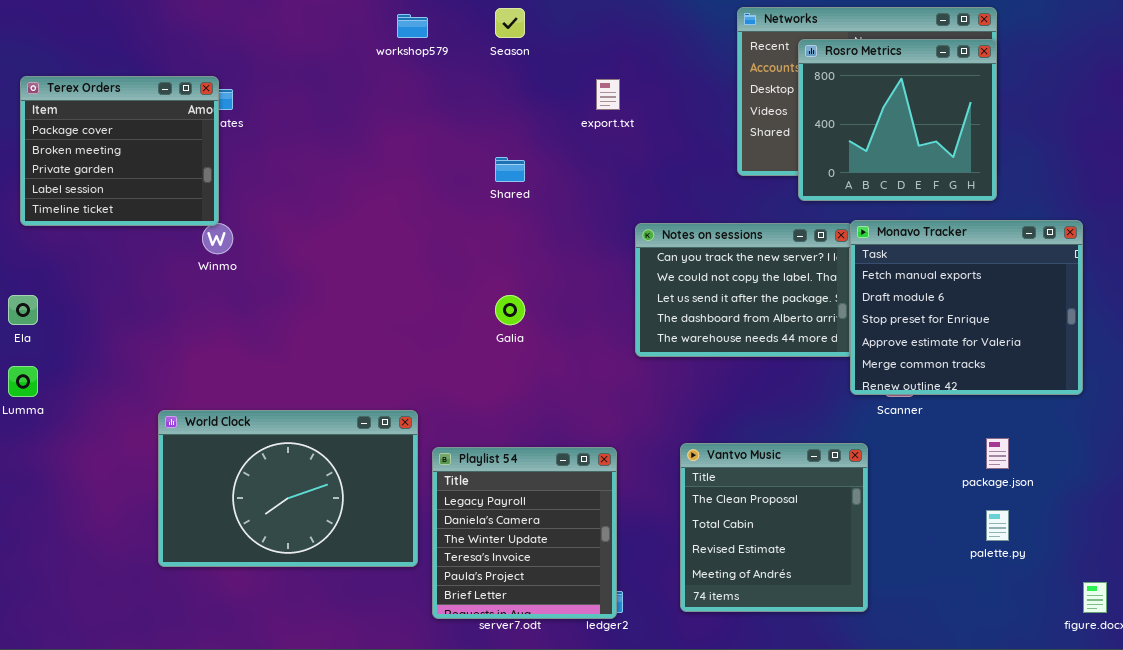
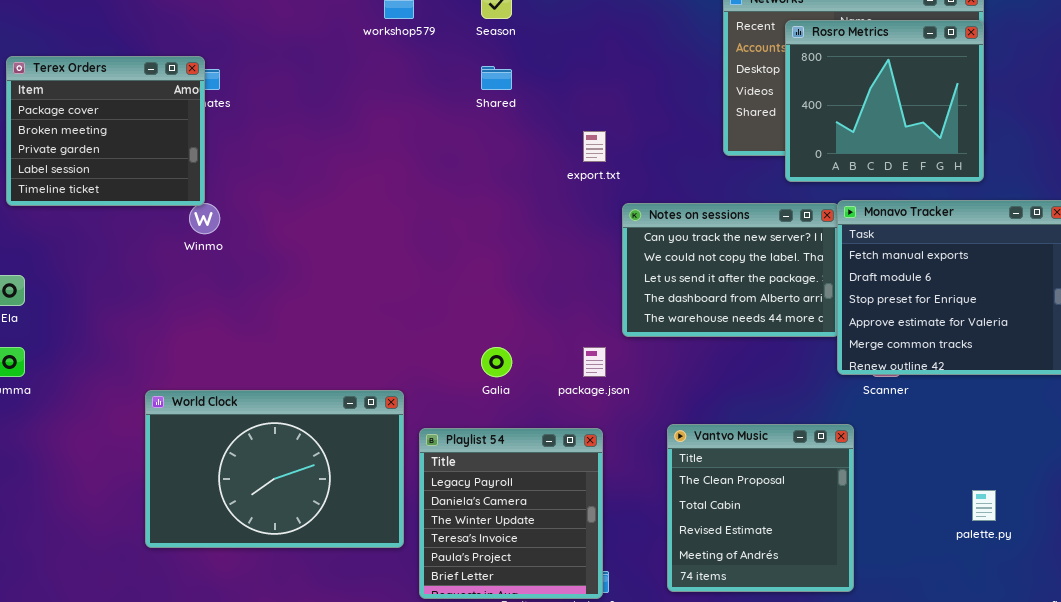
export.txt: [596,79,620,110] -> [583,131,606,162], moved
Shared: [495,157,525,182] -> [481,66,512,90], moved
Galia: [495,295,525,325] -> [481,347,512,377], moved
package.json: [986,438,1009,469] -> [583,347,606,377], moved

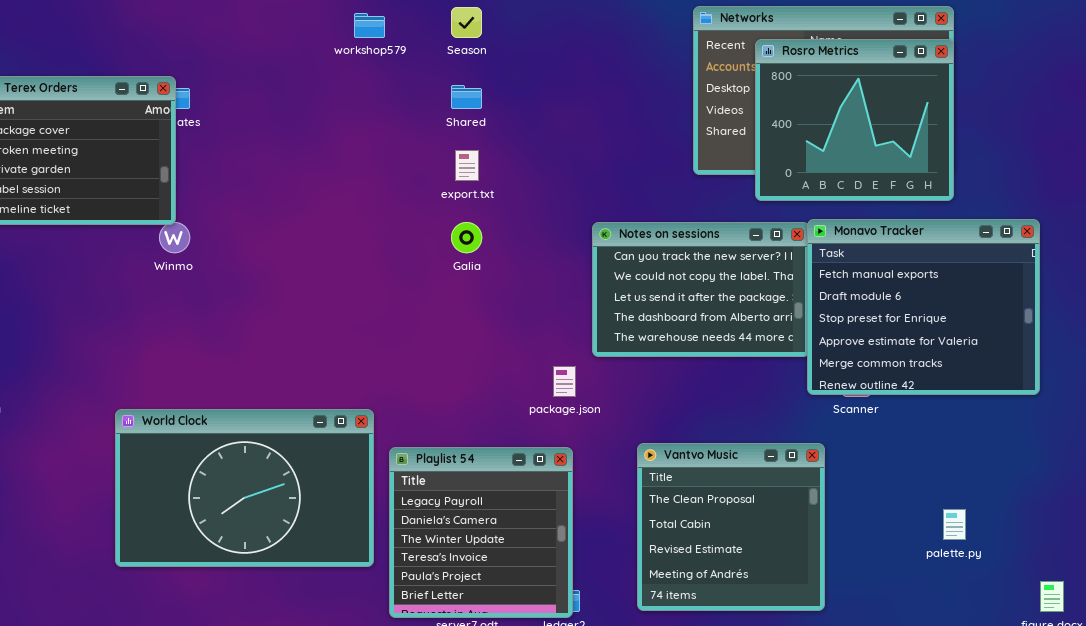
export.txt: [583,131,606,162] -> [455,150,479,181], moved
Galia: [481,347,512,377] -> [451,222,482,253], moved

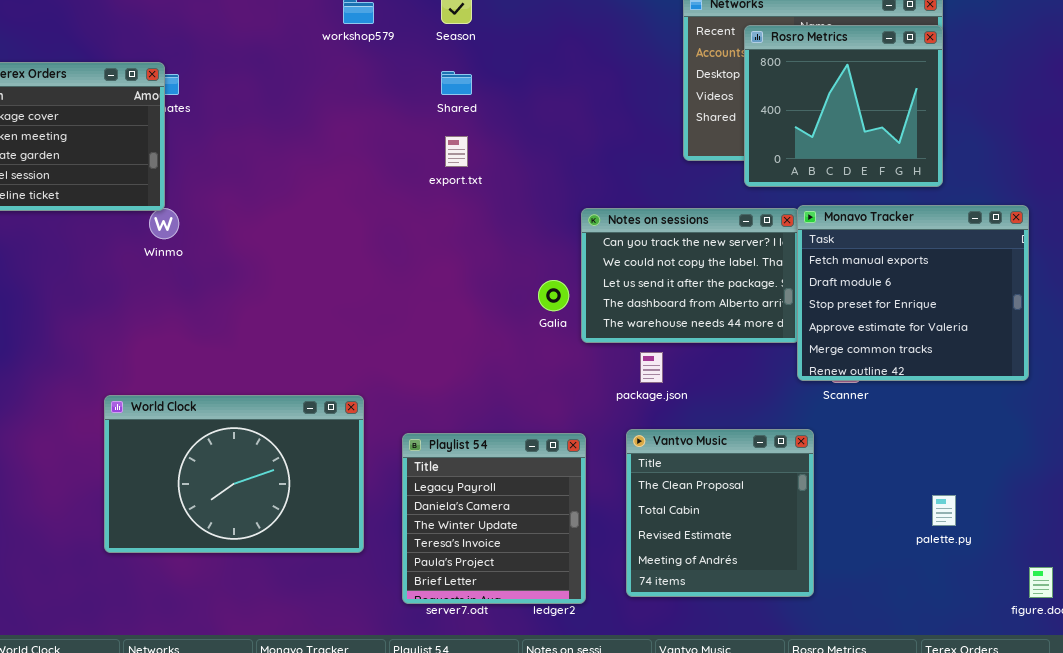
Galia: [451,222,482,253] -> [538,280,569,311], moved
package.json: [553,366,576,397] -> [640,352,663,383], moved
Playlist 54: [389,447,573,618] -> [402,433,586,604], moved

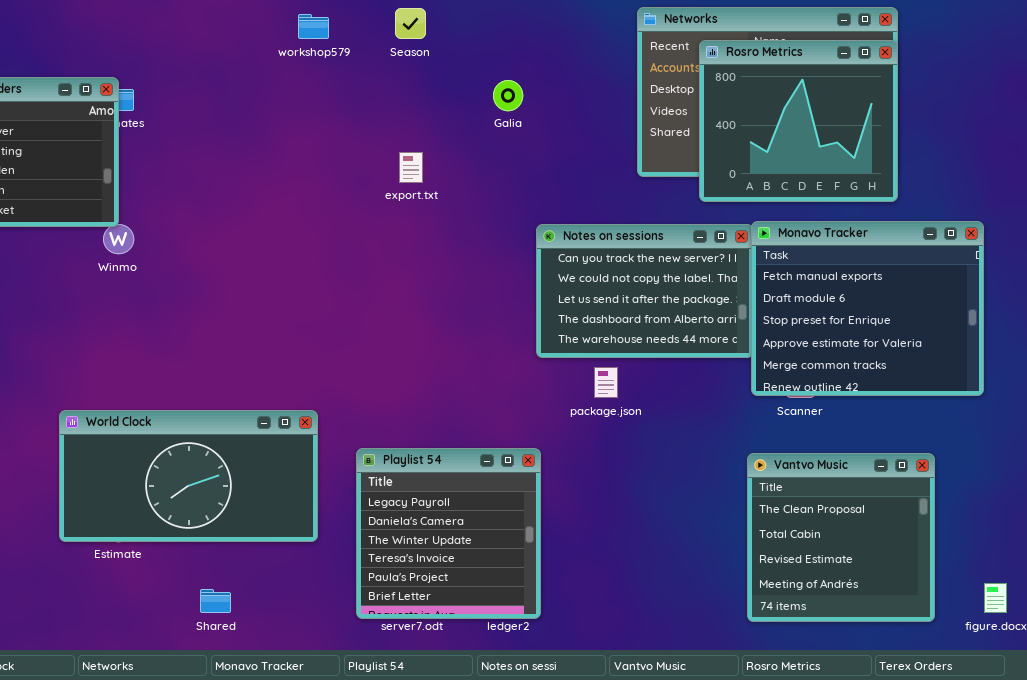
Shared: [441,71,472,95] -> [200,589,231,613], moved
Galia: [538,280,569,311] -> [493,80,523,111], moved
World Clock: [104,395,364,553] -> [59,410,318,542], resized
Vantvo Music: [626,429,814,597] -> [747,453,935,622], moved

